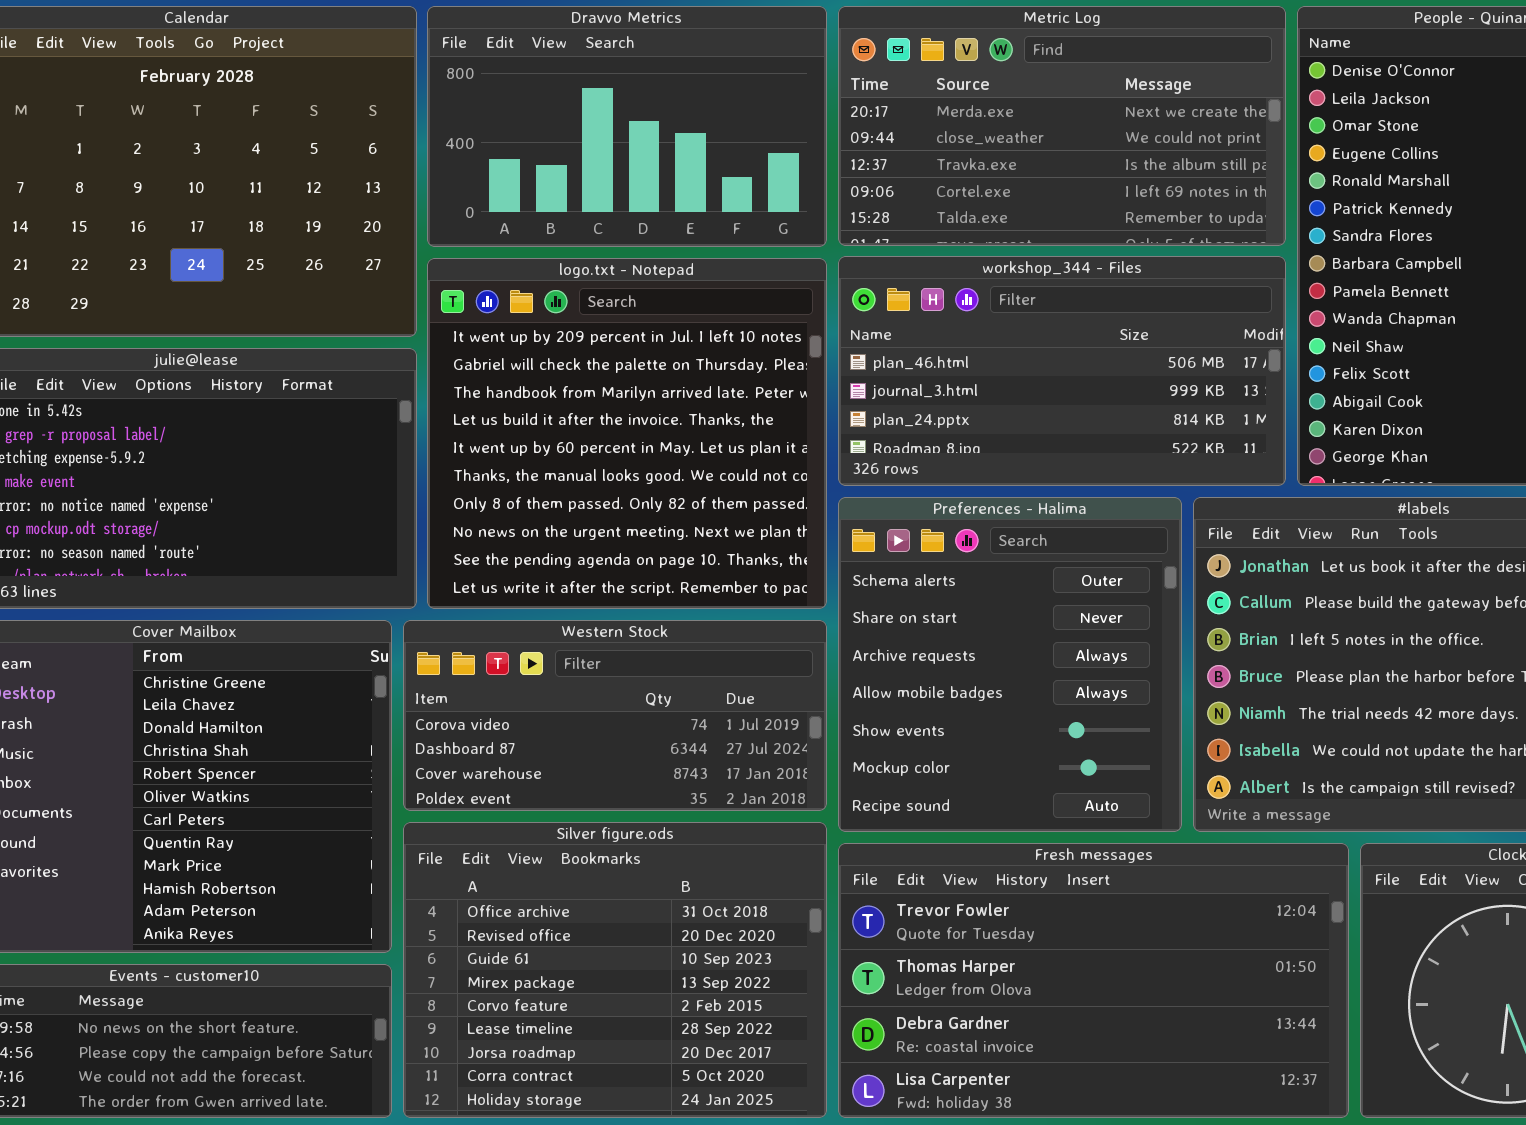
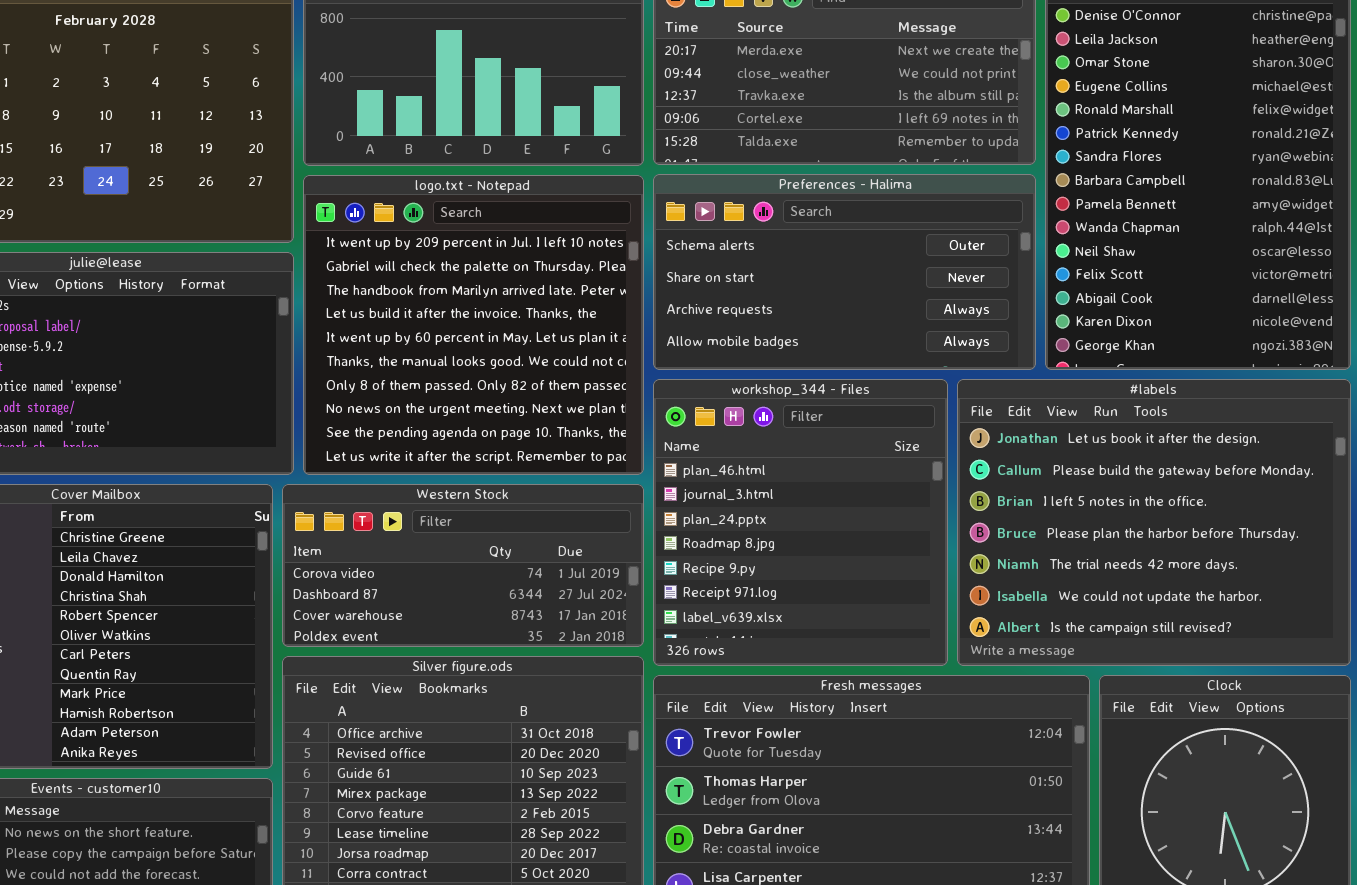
workshop_344 - Files: [838,256,1286,486] -> [653,379,948,666], moved, resized
Preferences - Halima: [838,497,1182,832] -> [653,174,1036,370], moved, resized

